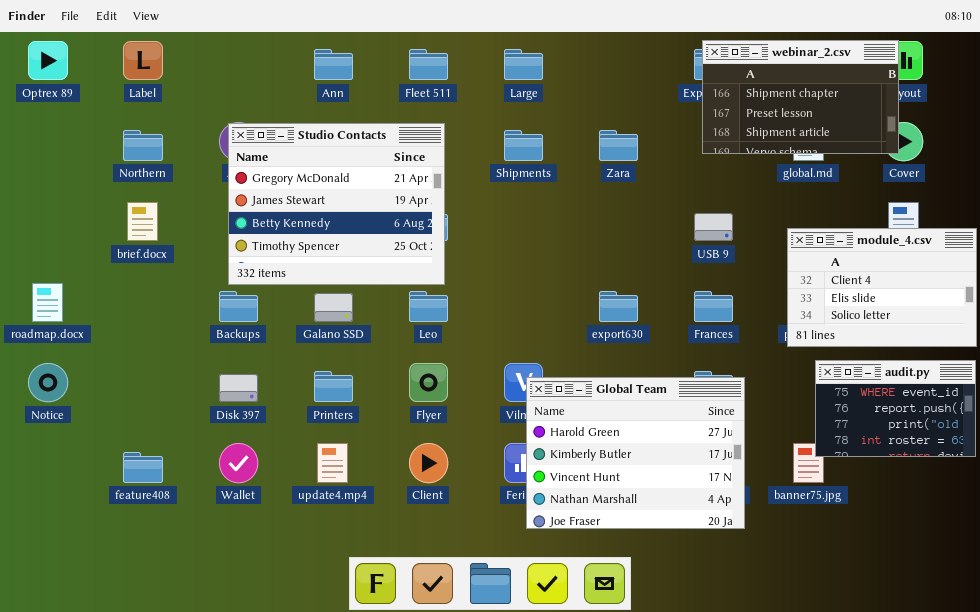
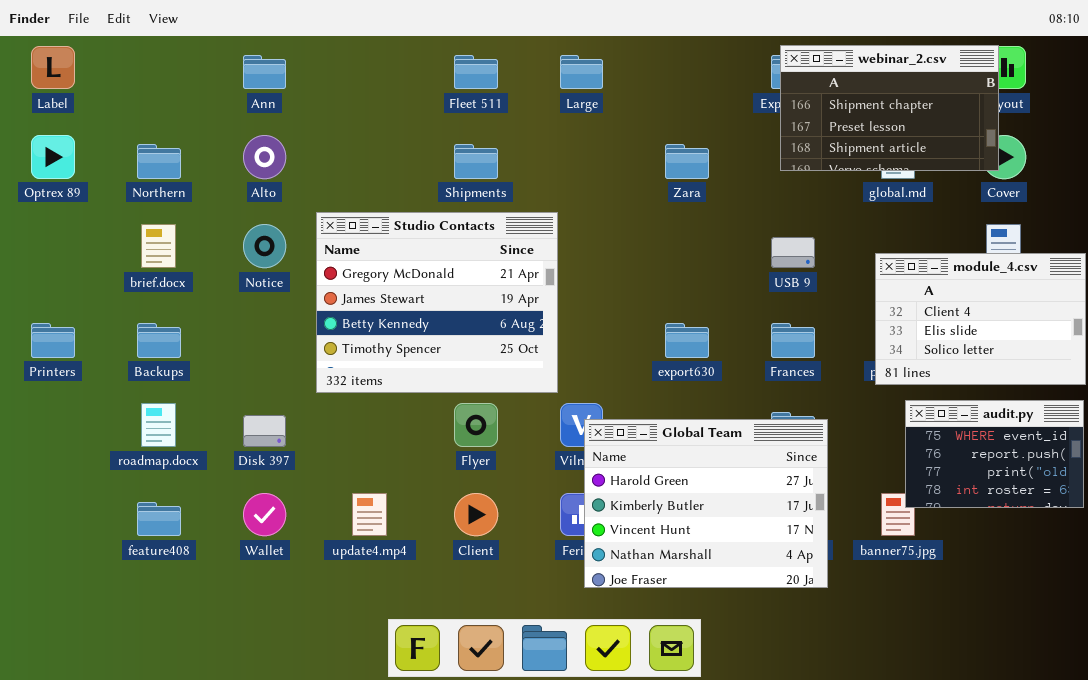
Optrex 89: [28,41,68,80] -> [31,135,75,179], moved
Label: [123,41,163,80] -> [31,46,75,89], moved
Ann: [314,49,353,80] -> [243,55,286,89], moved
Studio Contacts: [228,123,445,285] -> [316,212,558,393], moved
Shipments: [504,130,543,161] -> [454,144,498,179], moved
roadmap.docx: [32,283,63,322] -> [141,403,176,447], moved
Backups: [219,291,258,322] -> [137,323,181,358], moved
Notice: [28,363,68,402] -> [243,224,286,268], moved
Printers: [314,371,353,402] -> [31,323,75,358], moved

